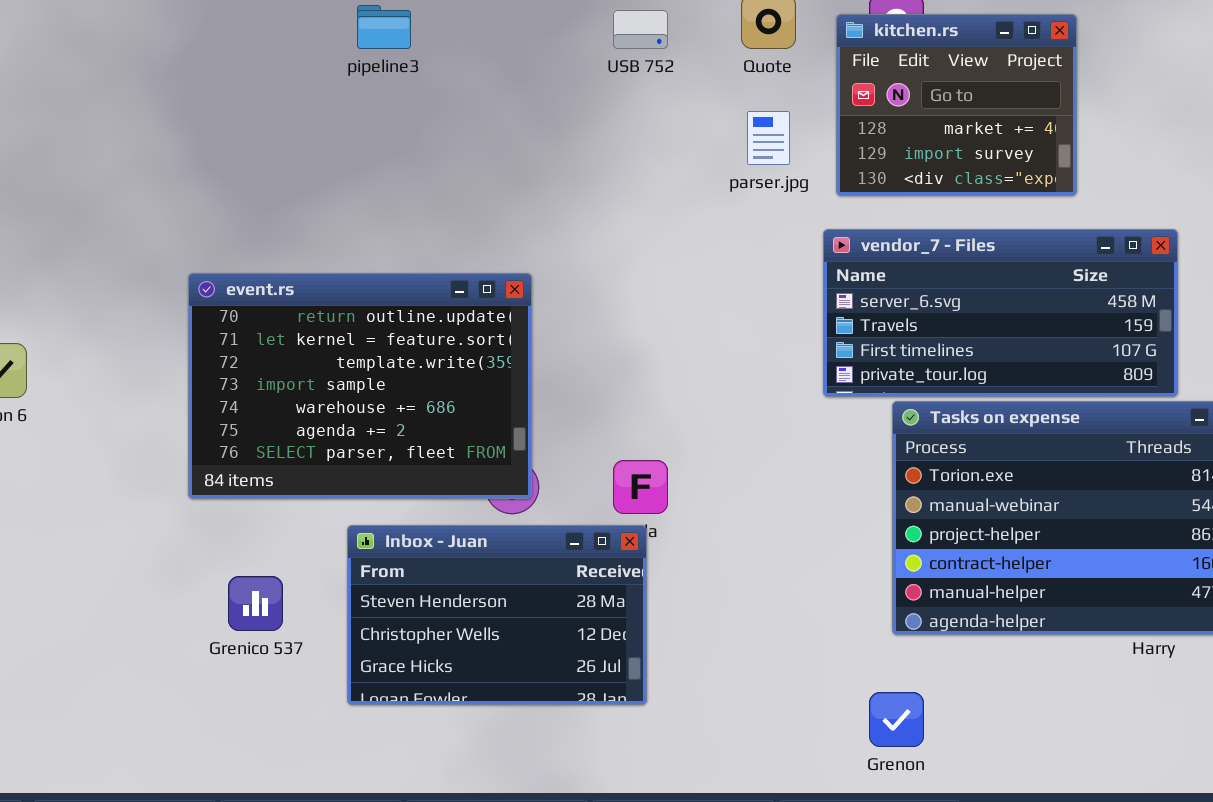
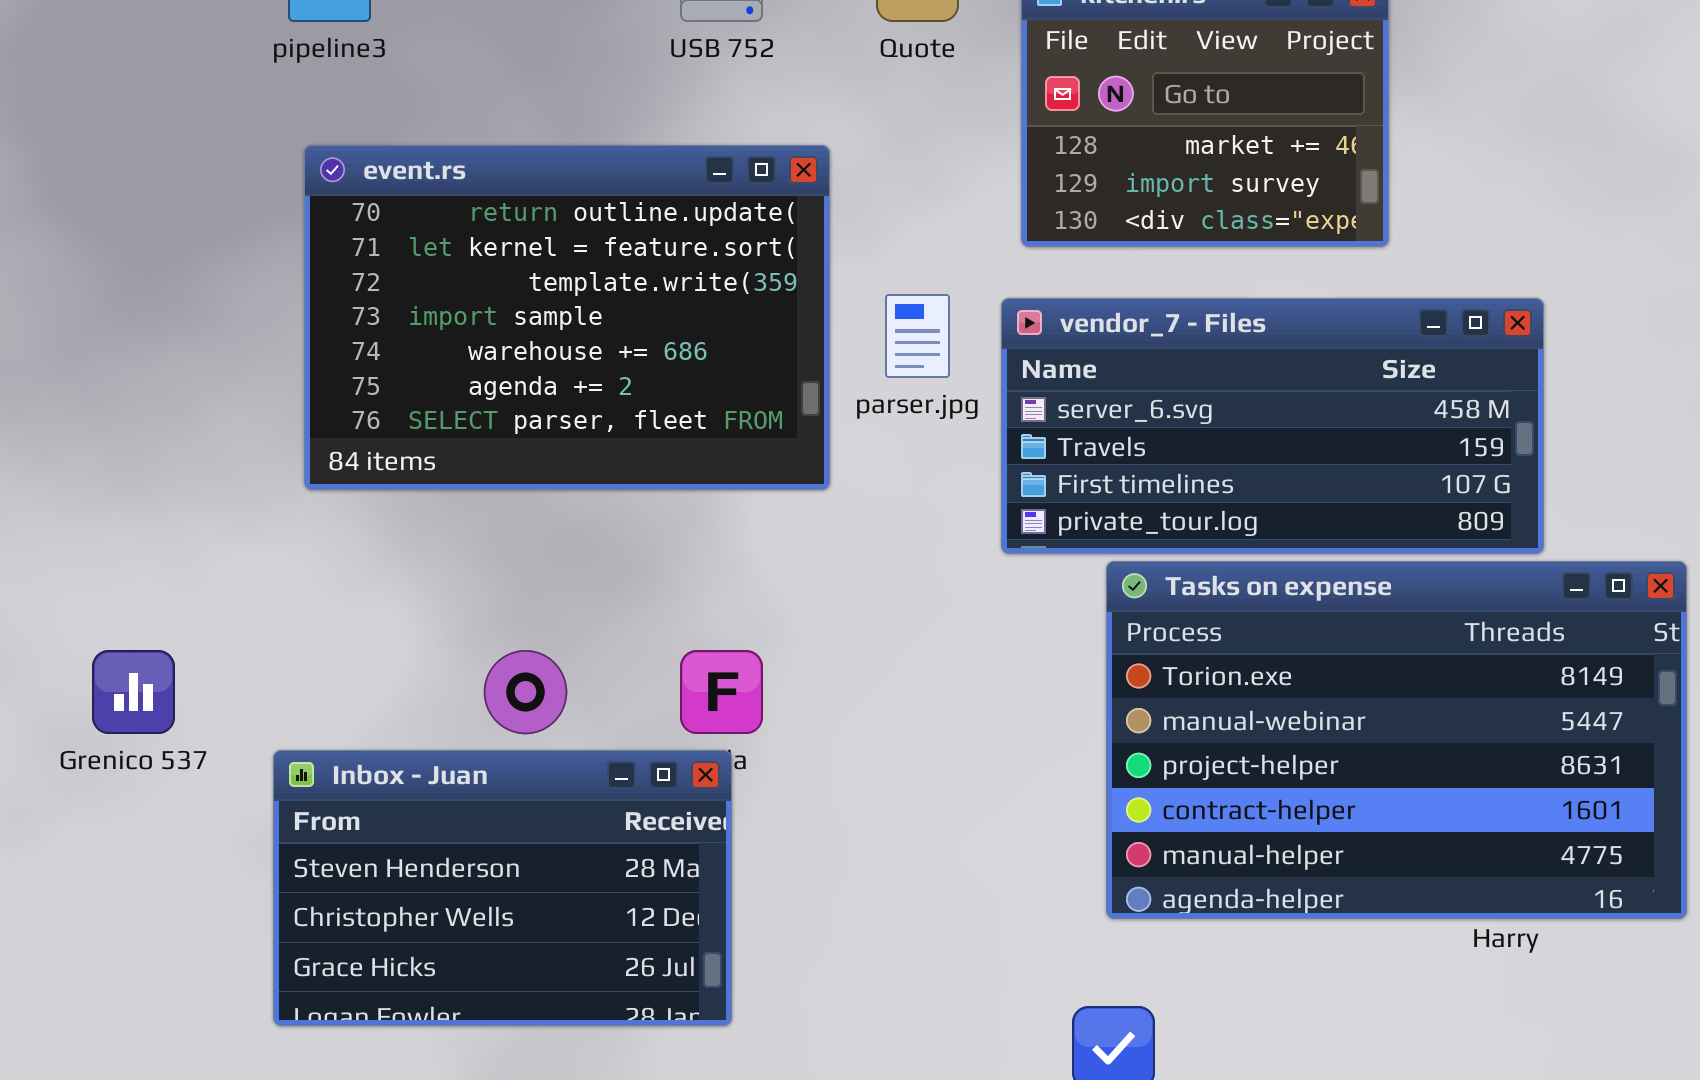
parser.jpg: [747,111,790,165] -> [885,294,950,378], moved
event.rs: [188,273,532,499] -> [304,145,830,490], moved
Grenico 537: [228,576,283,631] -> [92,650,175,734], moved

